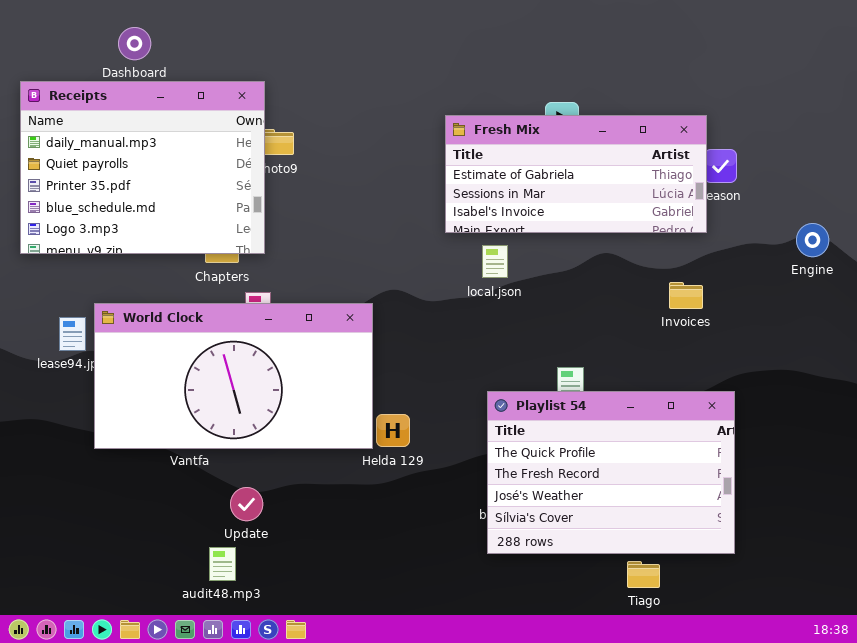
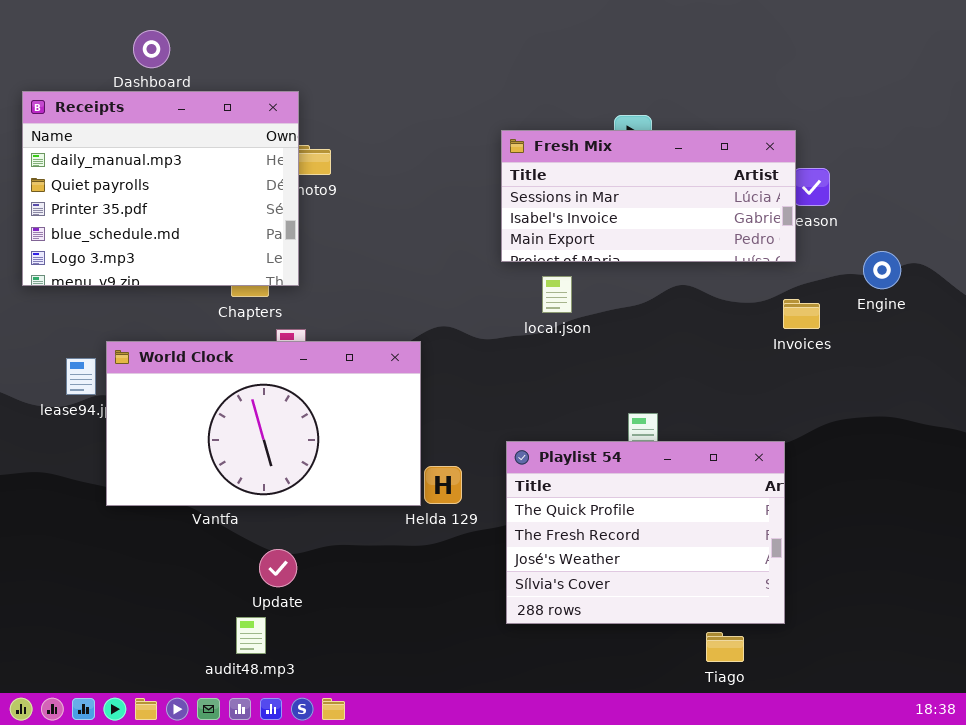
Fresh Mix: [445,115,707,233] -> [501,130,796,262], scrolled down 1 row
Engine: [796,223,829,257] -> [863,251,901,289], moved
Invoices: [669,282,703,309] -> [783,299,820,329], moved
Playlist 54: [487,391,735,554] -> [506,441,785,624], moved

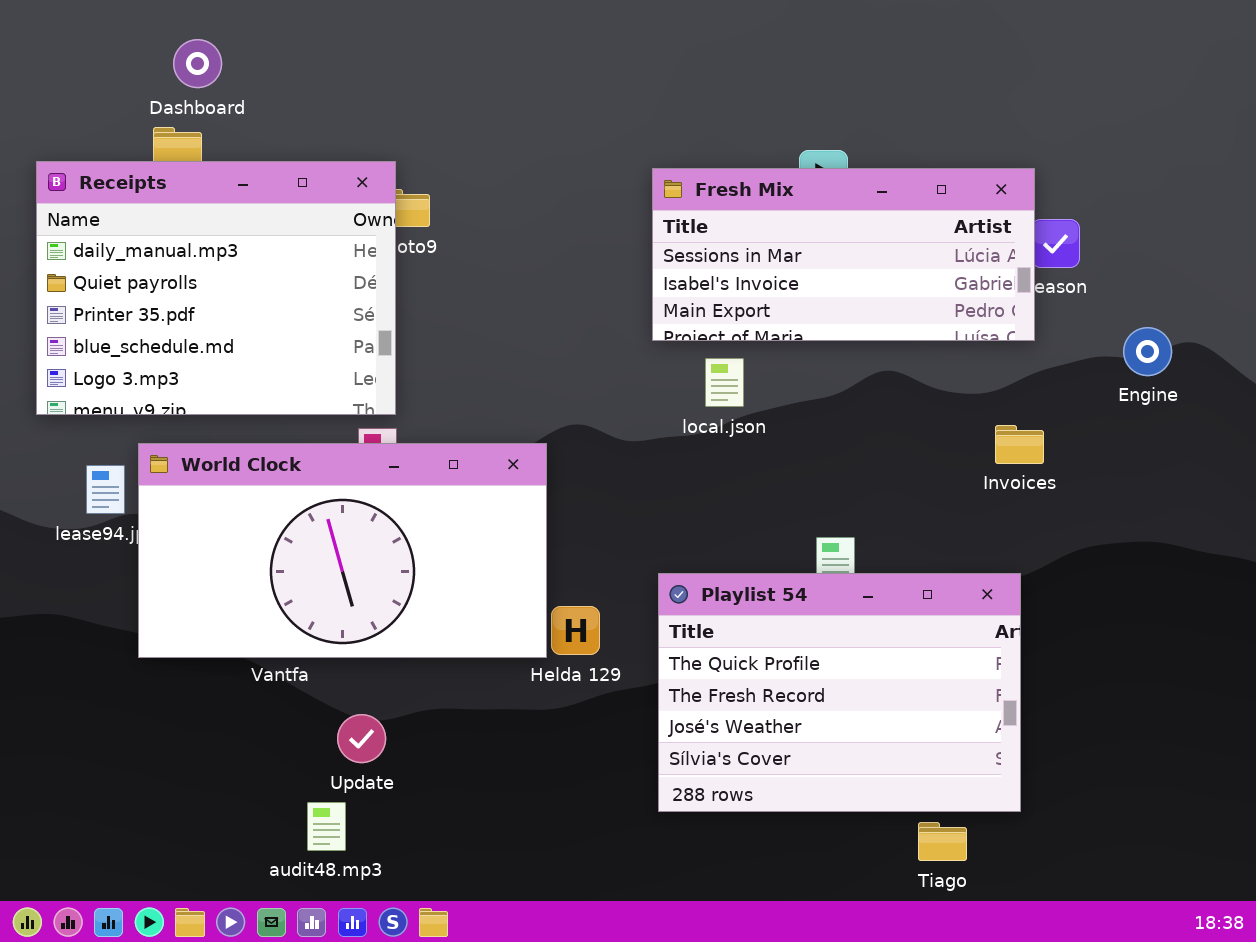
Receipts: [22,91,299,286] -> [36,161,396,415], moved
Invoices: [783,299,820,329] -> [995,425,1044,464], moved

